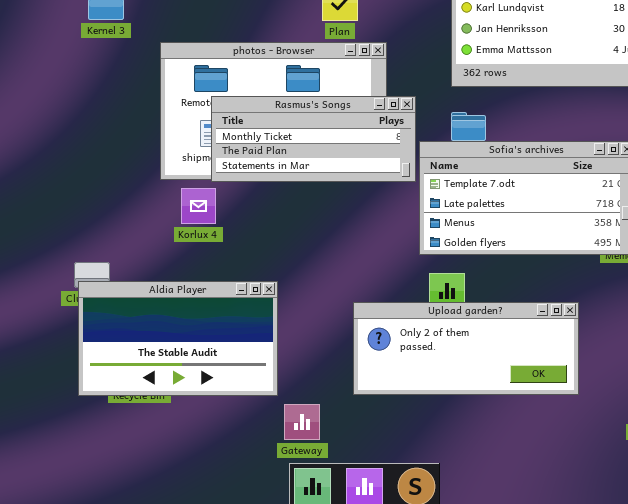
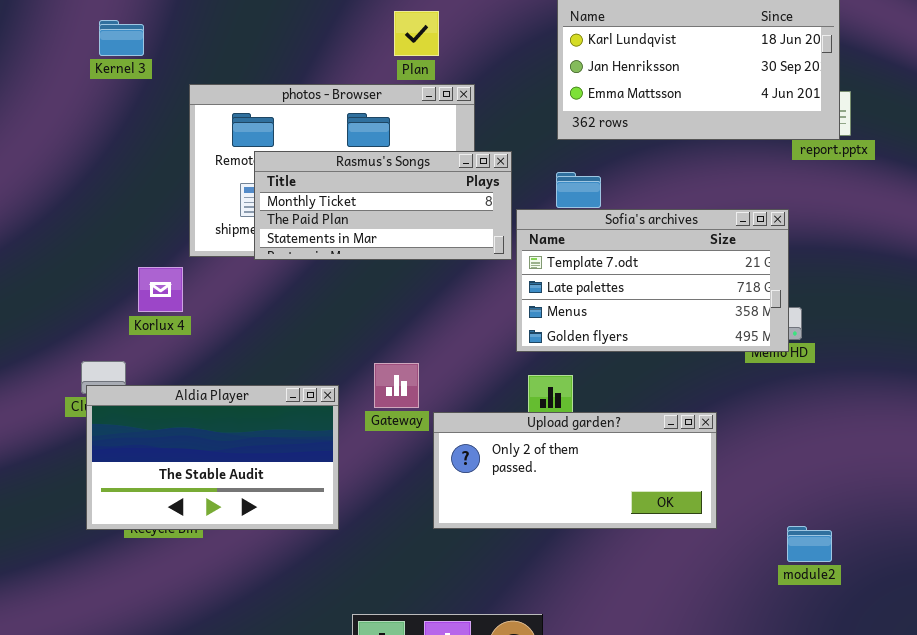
Korlux 4: [181,188,216,224] -> [138,267,183,312], moved
Gateway: [284,404,320,440] -> [374,363,419,408], moved

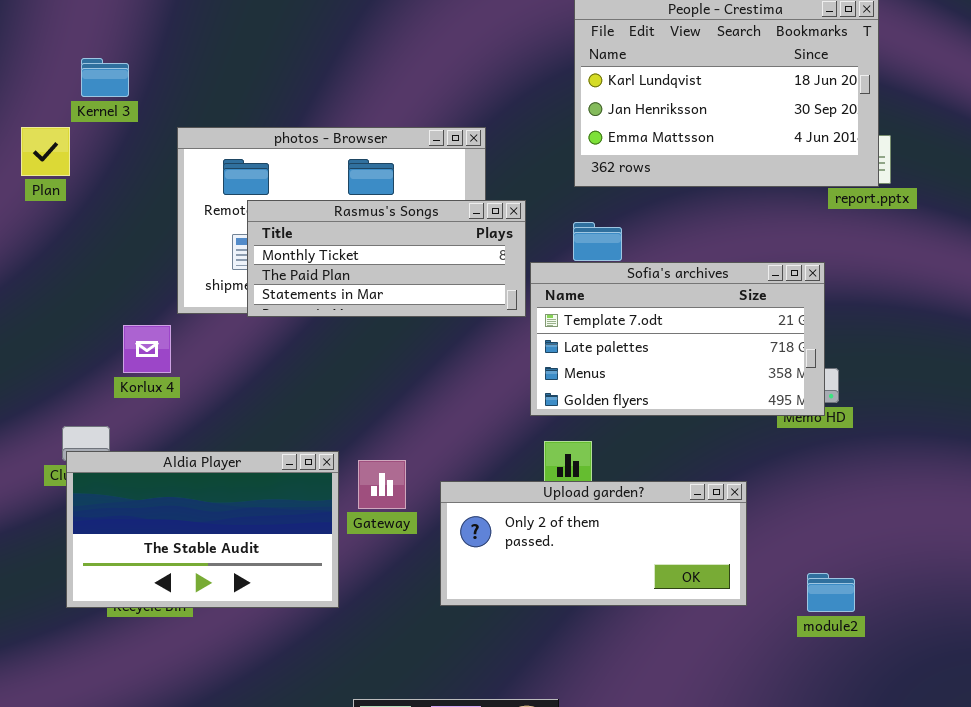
Plan: [394,11,439,56] -> [21,127,70,176], moved
Gateway: [374,363,419,408] -> [358,460,406,509], moved
module2: [787,526,832,562] -> [807,573,855,612], moved

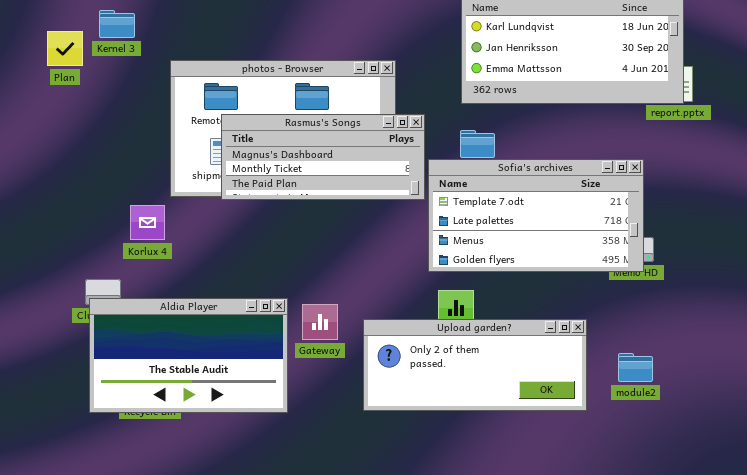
Plan: [21,127,70,176] -> [47,31,83,66], moved
Rasmus's Songs: [247,200,526,317] -> [221,114,425,200], scrolled up 1 row
module2: [807,573,855,612] -> [618,353,653,382], moved

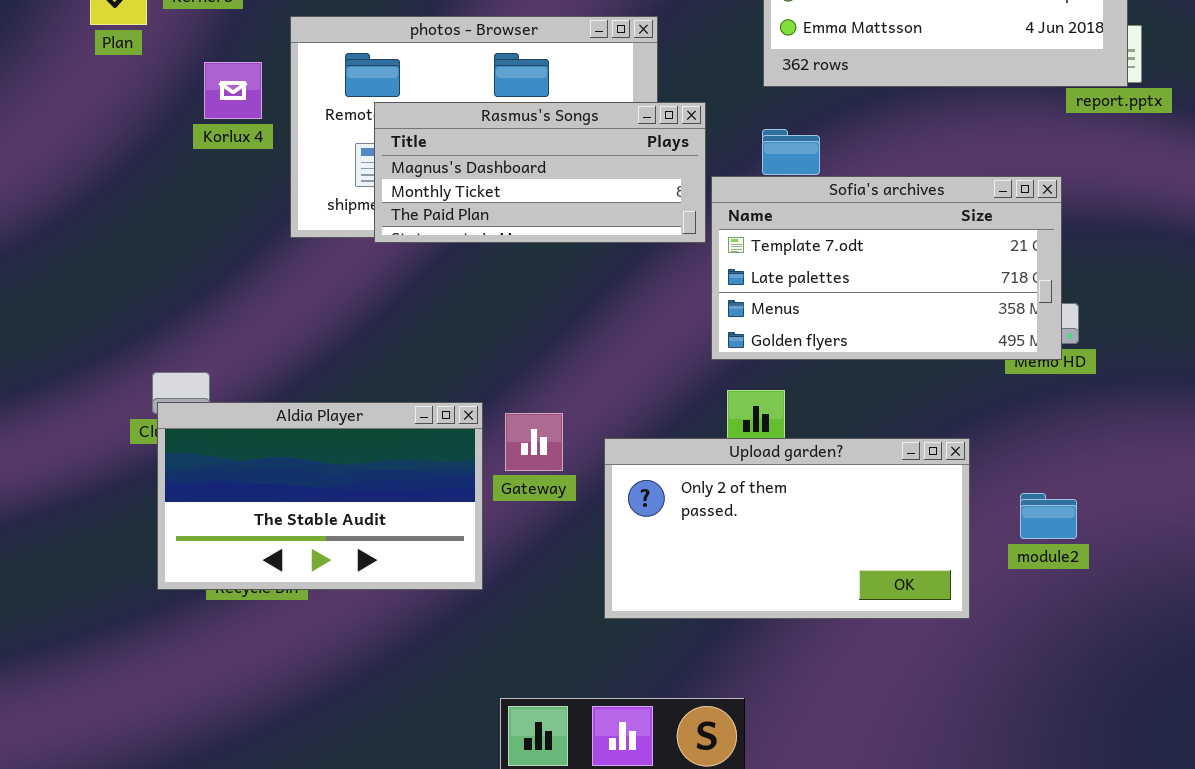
Korlux 4: [130,205,165,240] -> [204,62,262,119], moved
Upload garden?: [363,319,587,411] -> [604,438,970,619], resized

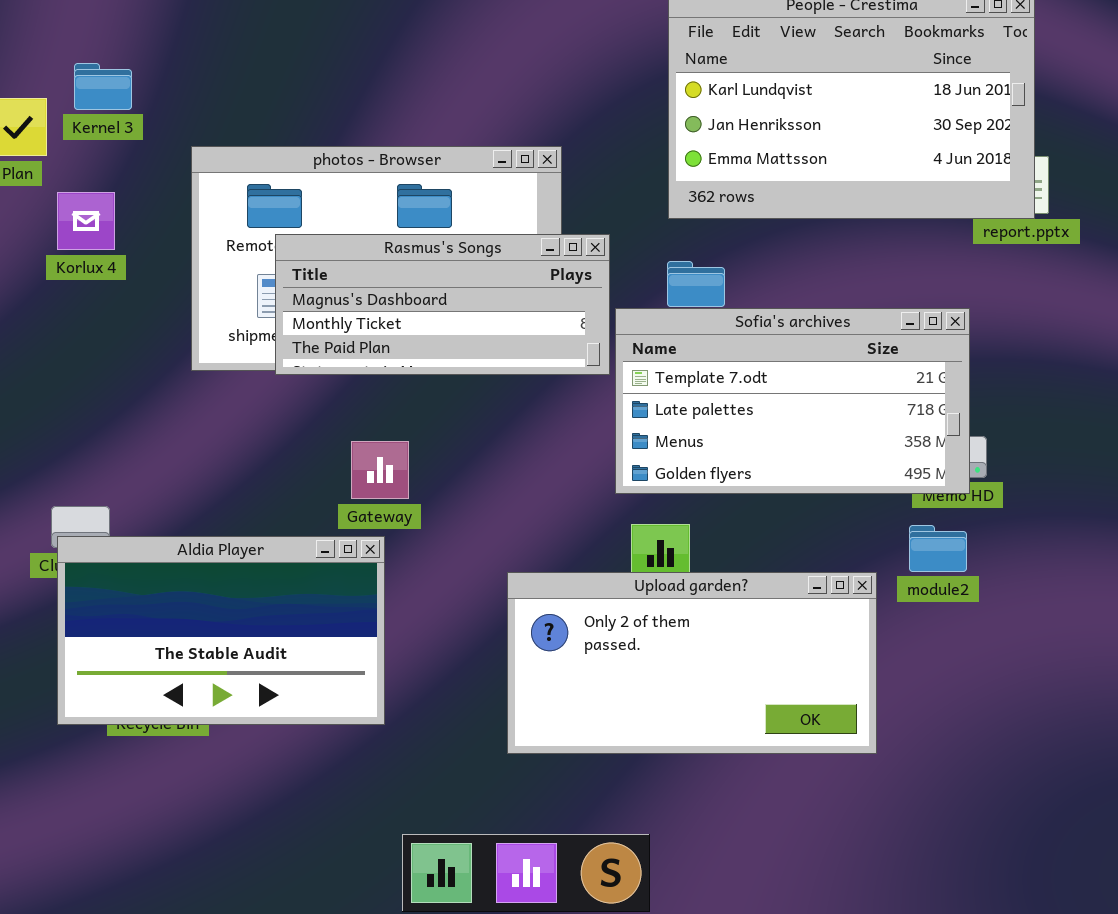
Korlux 4: [204,62,262,119] -> [57,192,115,250], moved
Gateway: [505,413,563,471] -> [351,441,409,499], moved
module2: [1020,493,1077,539] -> [909,525,967,572], moved

